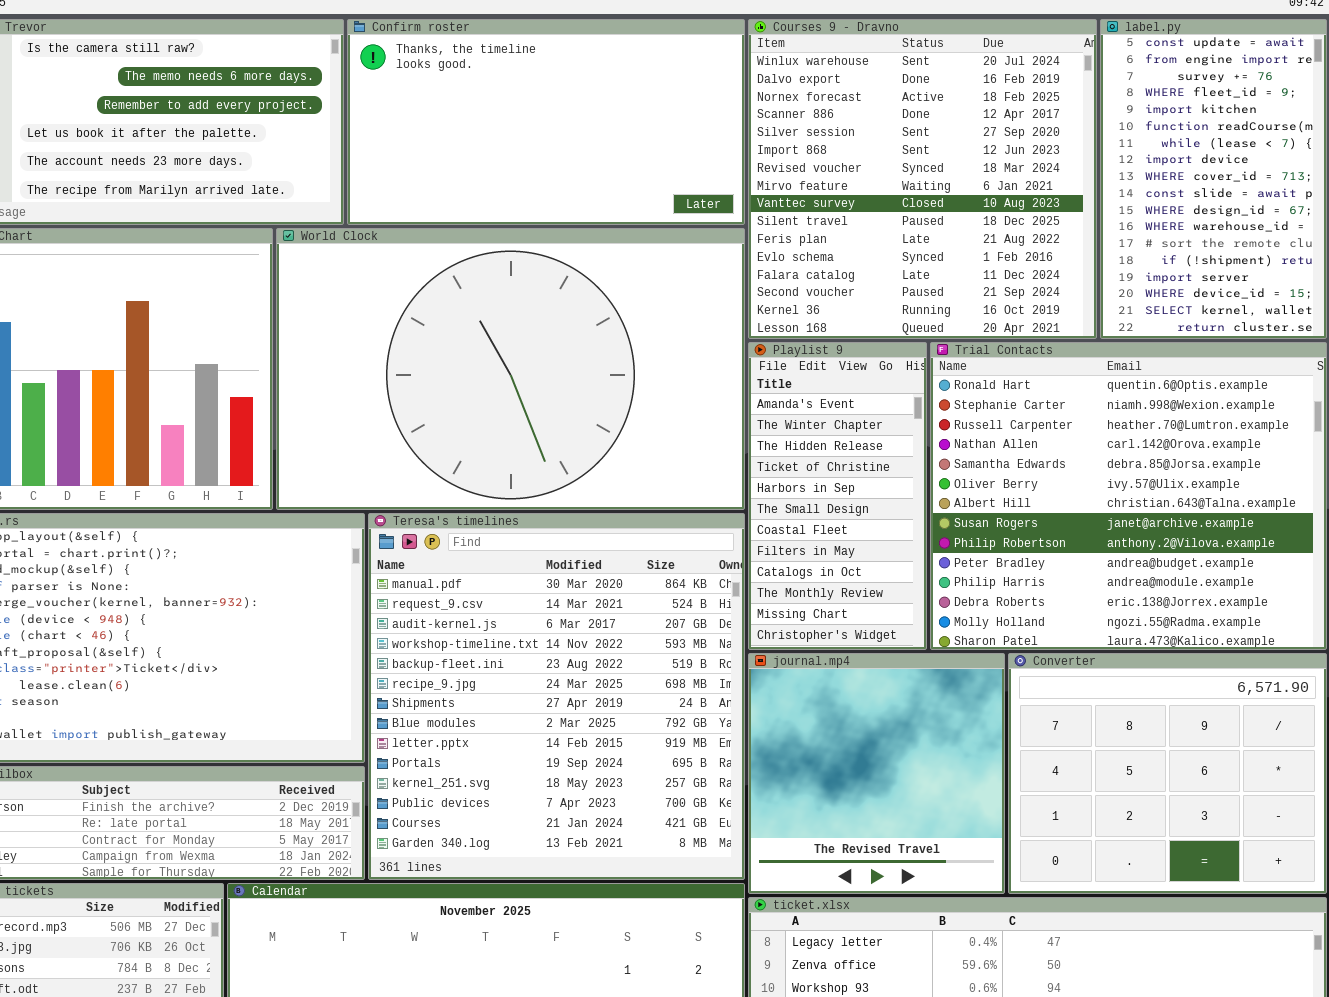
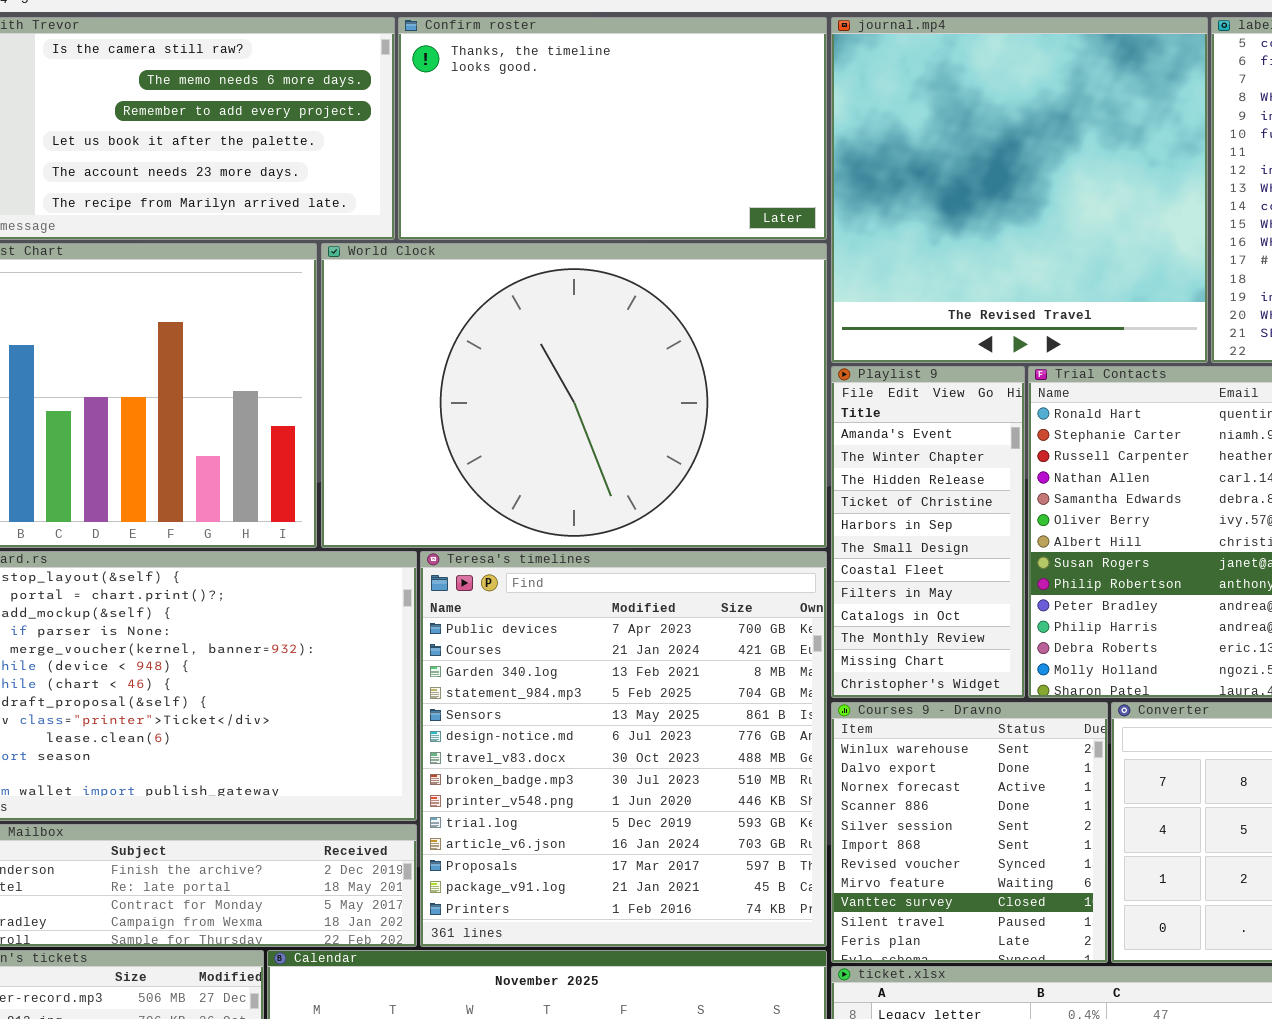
Courses 9 - Dravno: [748,19,1097,339] -> [831,702,1108,963], moved, resized
Teresa's timelines: [368,513,745,880] -> [420,551,827,947], scrolled down 11 rows
journal.mp4: [748,653,1005,894] -> [831,17,1208,363], moved, resized

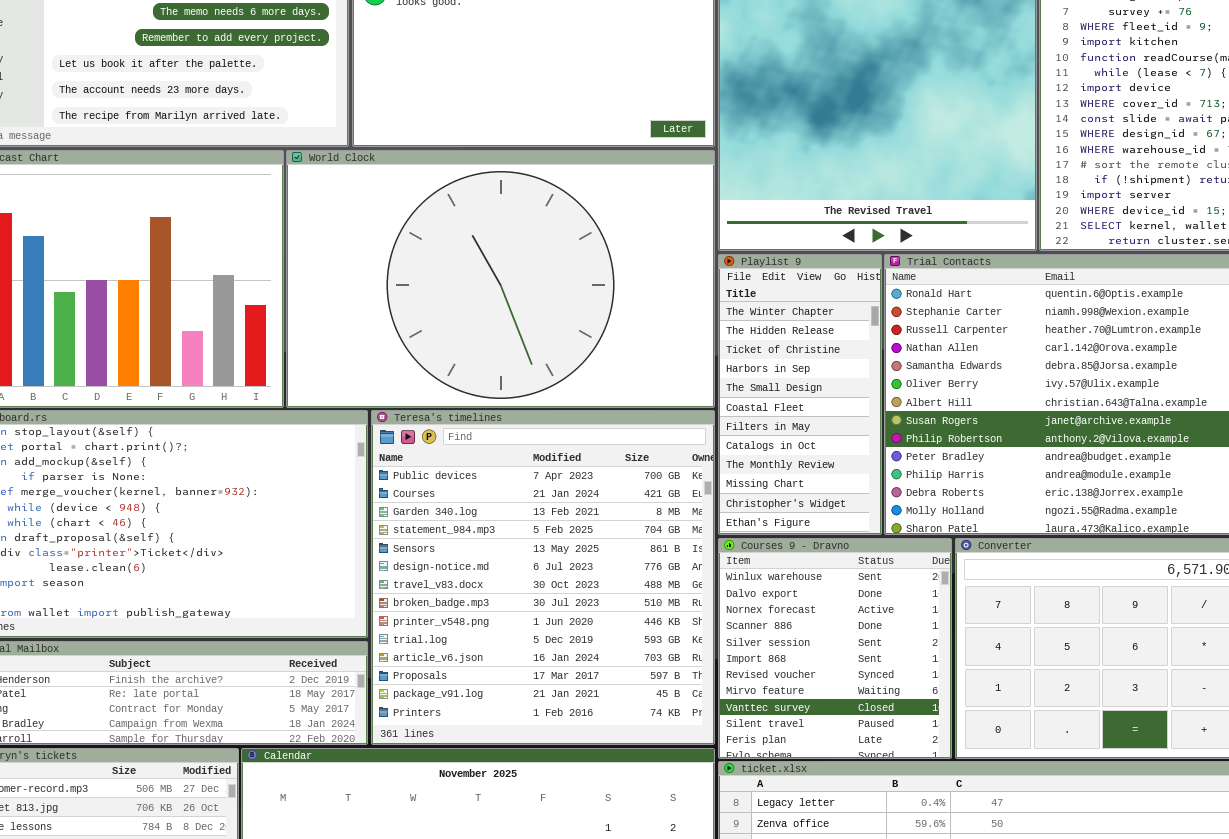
Playlist 9: [831,366,1025,698] -> [718,254,882,535], scrolled down 1 row

